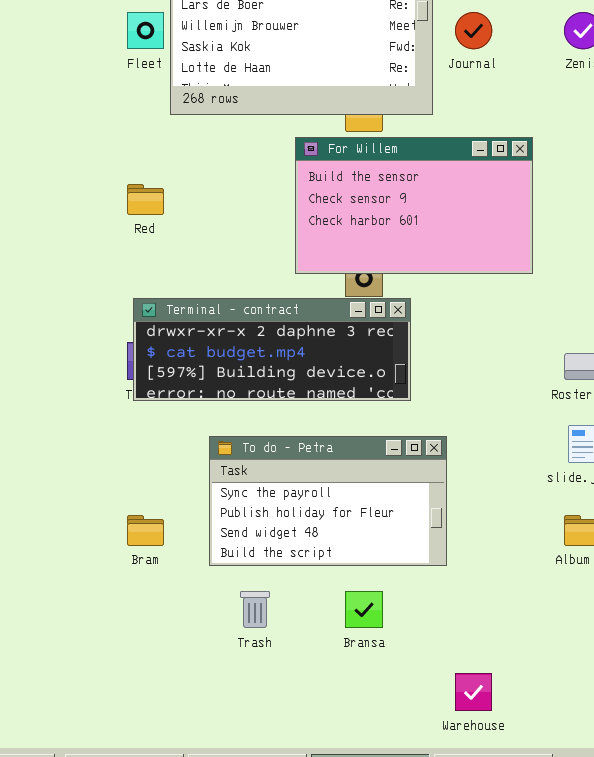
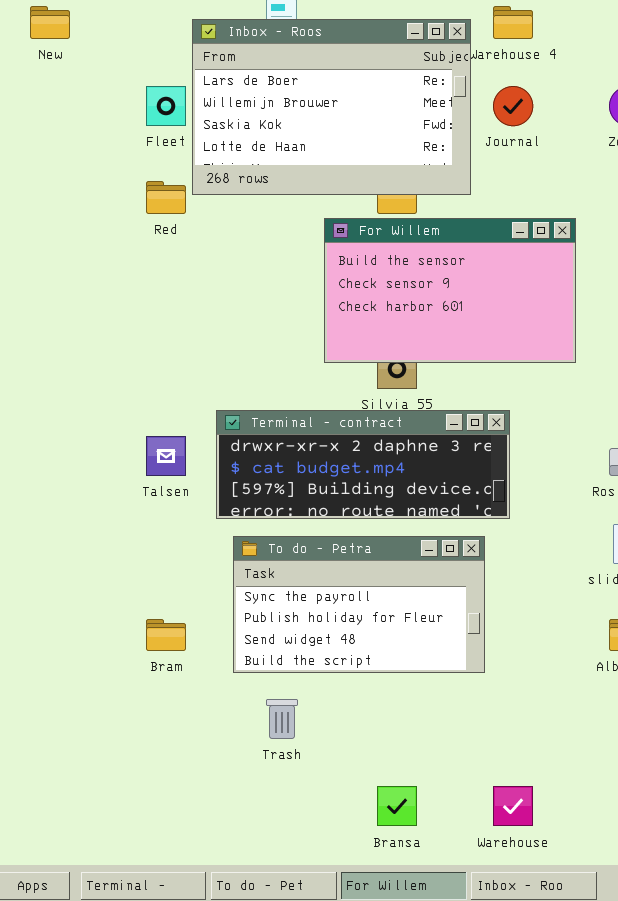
Red: [127,184,164,215] -> [146,181,186,214], moved
Terminal - contract: [133,298,411,401] -> [216,410,510,519], moved
Bransa: [345,591,383,628] -> [377,786,417,826], moved

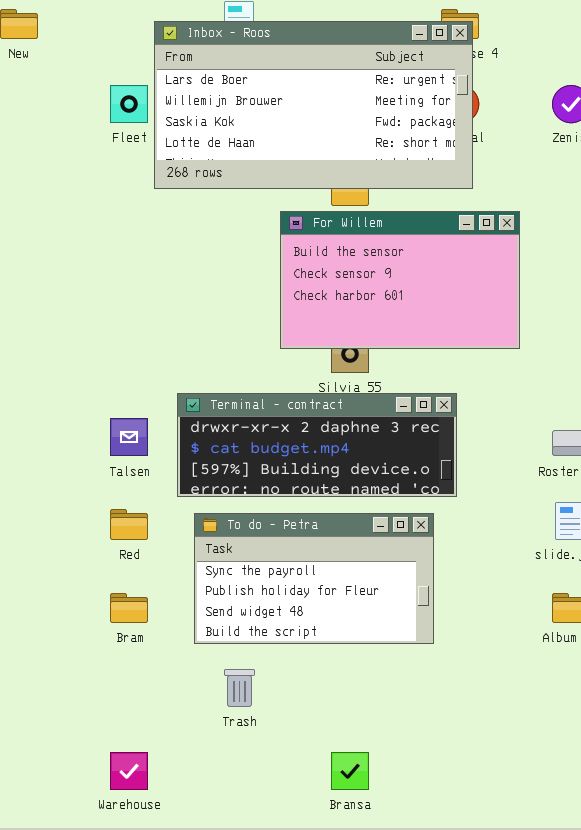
Inbox - Roos: [192,19,471,195] -> [154,21,473,189], resized
Red: [146,181,186,214] -> [110,509,148,540], moved
Warehouse: [493,786,533,826] -> [110,752,148,790], moved

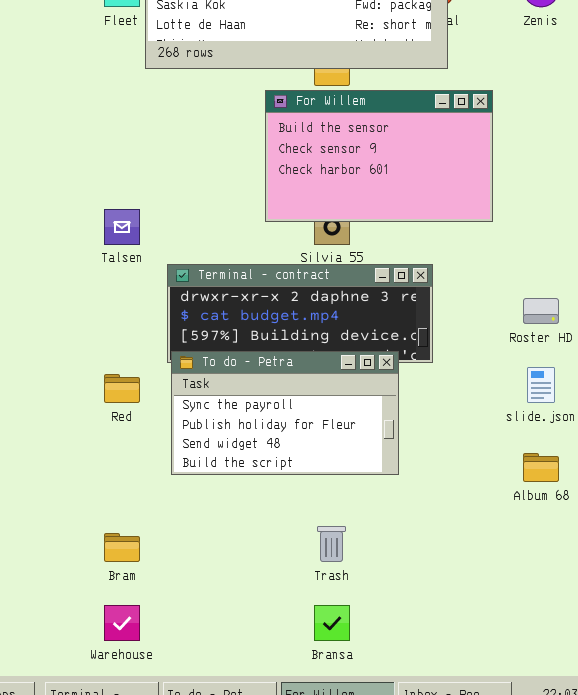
Talsen: [110,418,148,456] -> [104,209,140,245], moved
To do - Petra: [194,513,434,644] -> [171,351,399,475], moved
Bram: [110,593,148,623] -> [104,533,140,562], moved
Trash: [224,669,255,707] -> [317,526,346,562], moved

